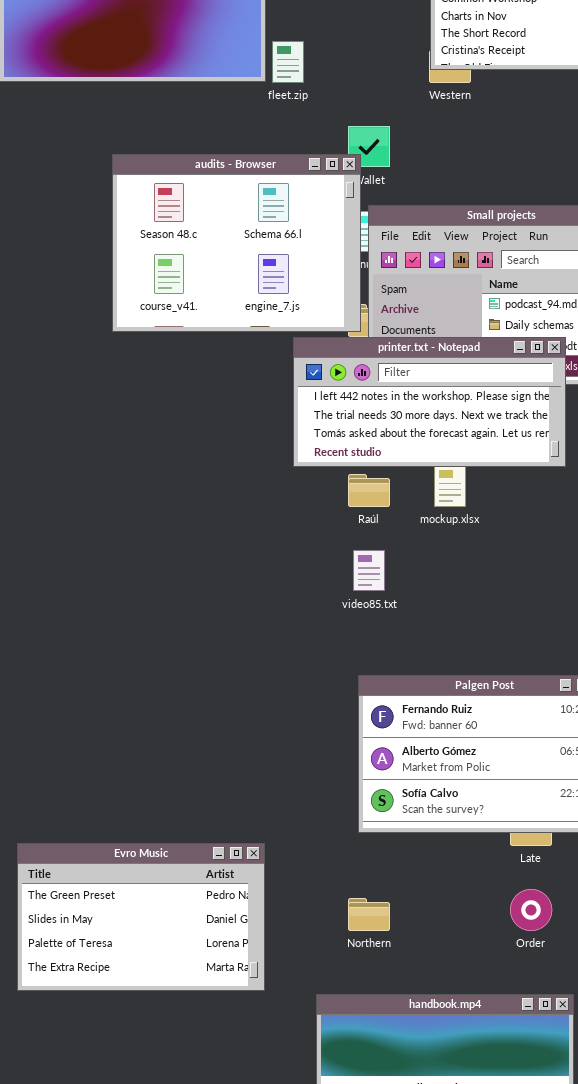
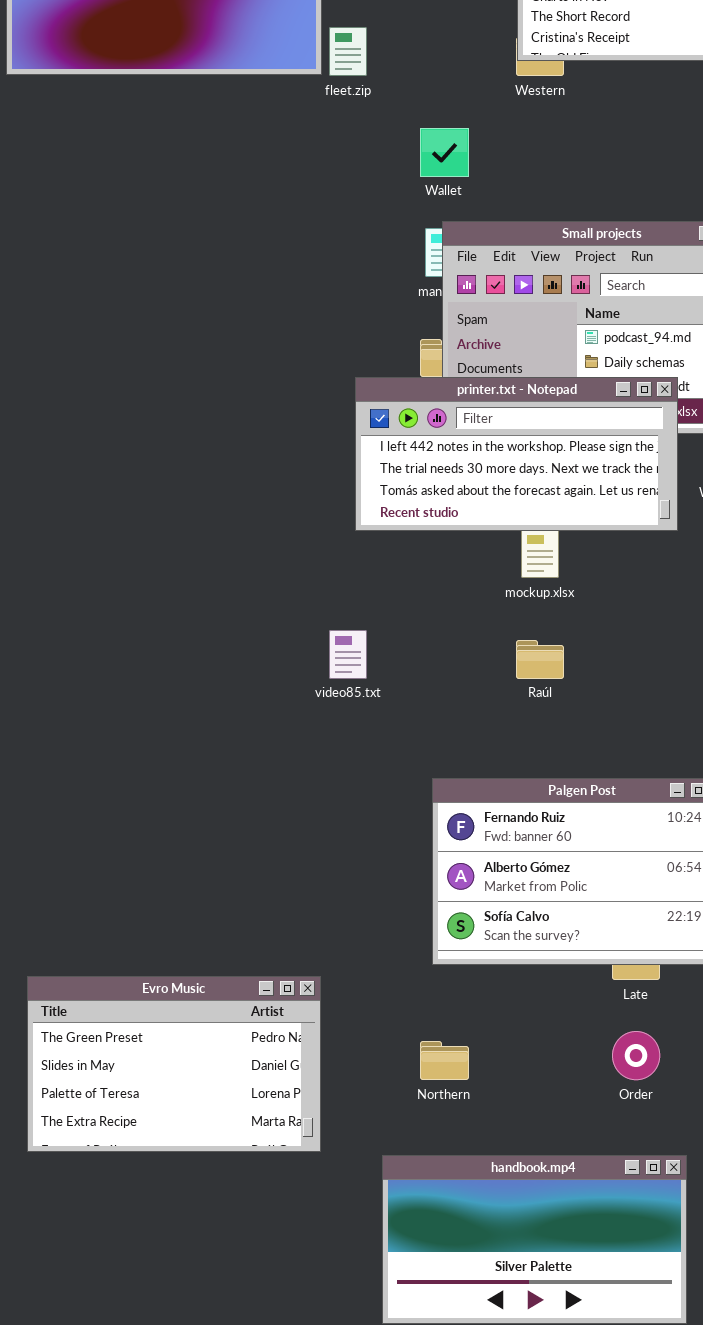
audits - Browser: [112,154,361,332] -> none, closed
Raúl: [348,474,390,507] -> [516,640,564,679], moved
video85.txt: [353,550,385,591] -> [329,630,367,679], moved

